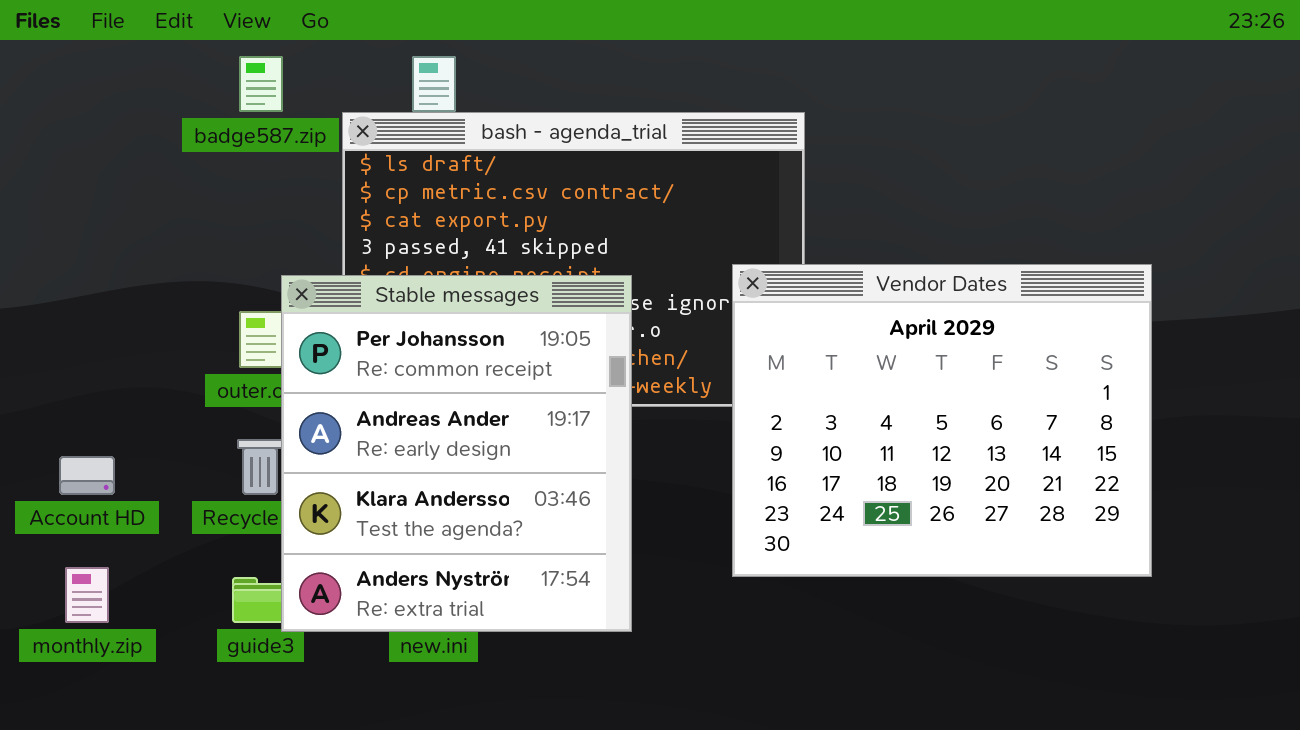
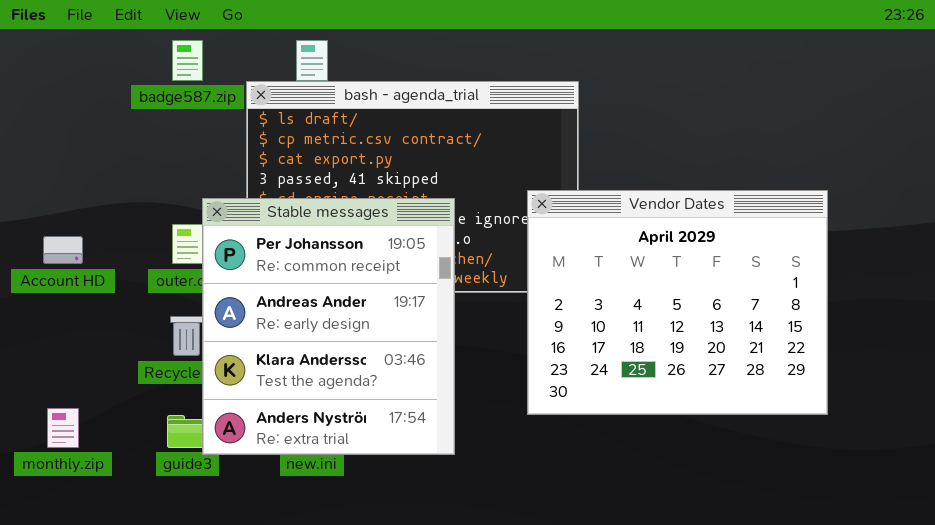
Account HD: [59,456,115,495] -> [43,236,83,264], moved

